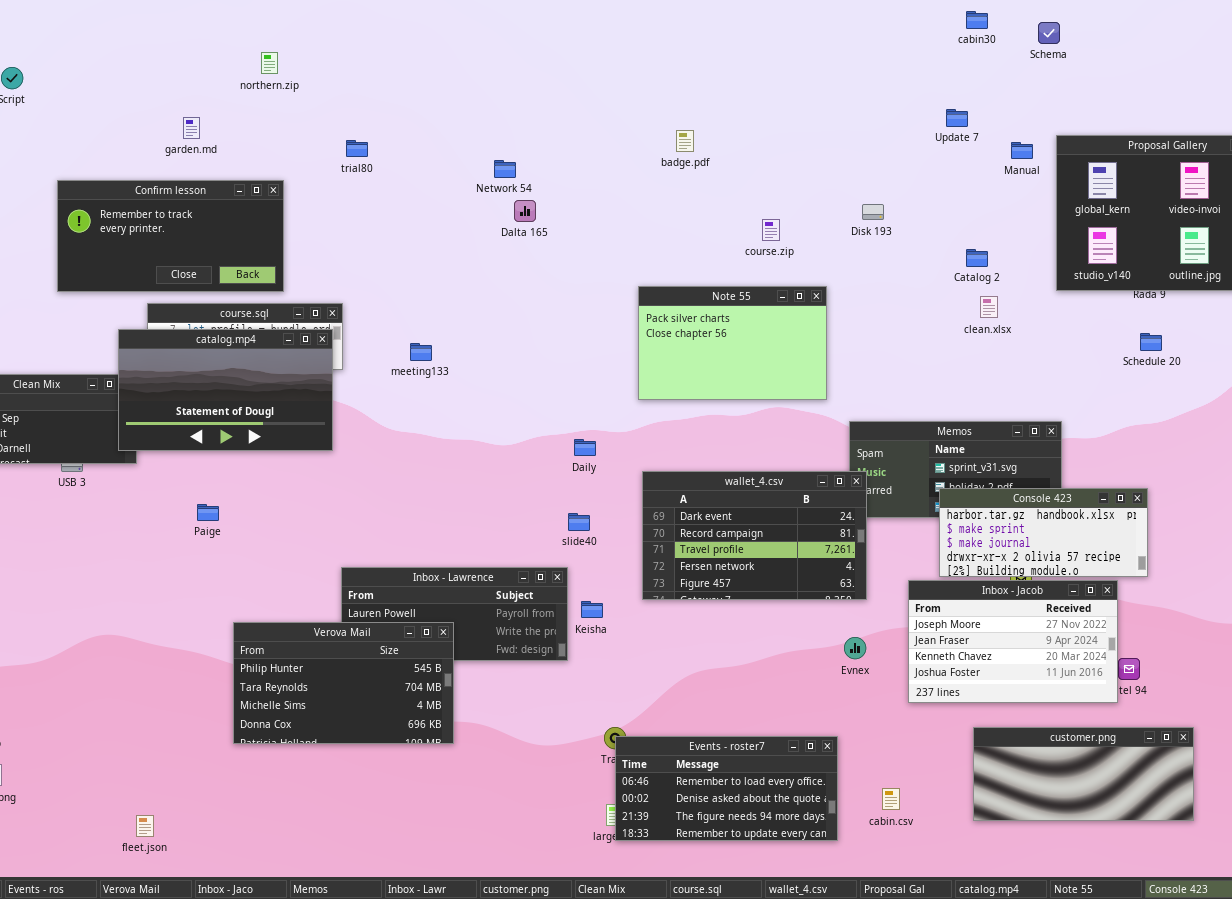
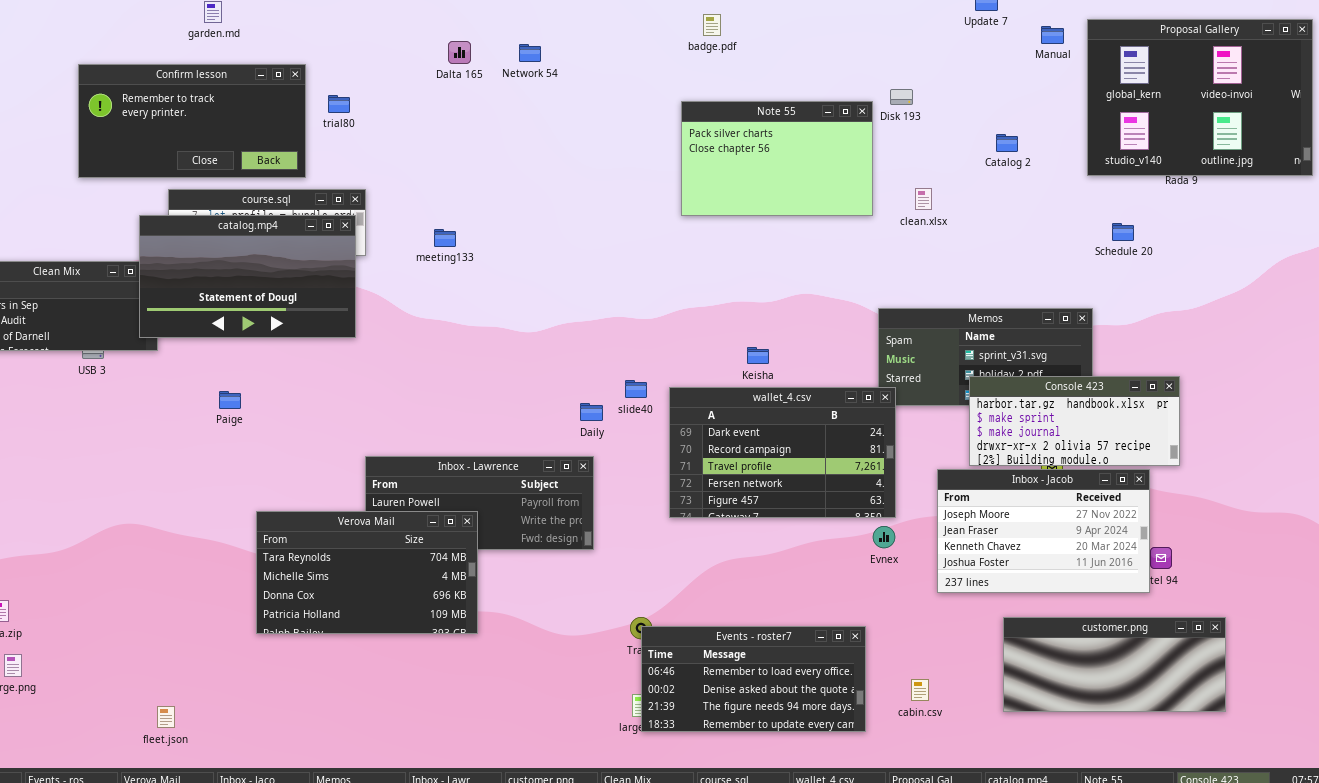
trial80: [346,140,368,157] -> [328,95,350,113], moved
Dalta 165: [514,200,536,222] -> [448,41,471,64], moved
Note 55: [638,286,827,400] -> [681,101,873,216], moved
clean.xlsx: [980,296,998,318] -> [915,188,932,210], moved
Schedule 20: [1140,333,1162,351] -> [1112,223,1134,241], moved
Daily: [574,439,596,456] -> [580,403,603,421], moved
wallet_4.csv: [642,471,867,600] -> [669,387,896,518], moved
slide40: [568,513,590,531] -> [625,380,647,398], moved
Keisha: [581,601,603,618] -> [747,347,769,364], moved
Verova Mail: [233,622,454,744] -> [256,511,478,634], scrolled down 1 row

